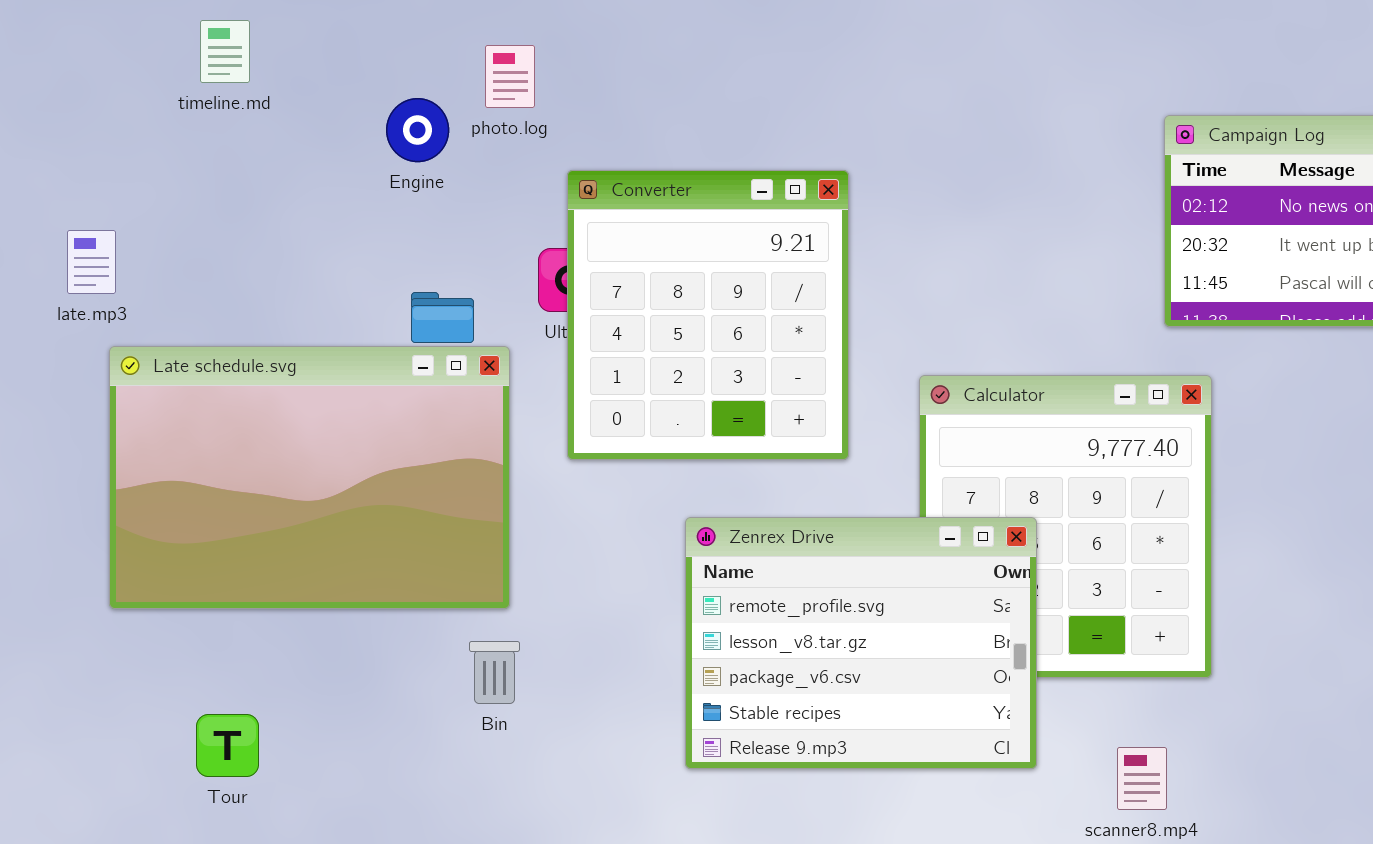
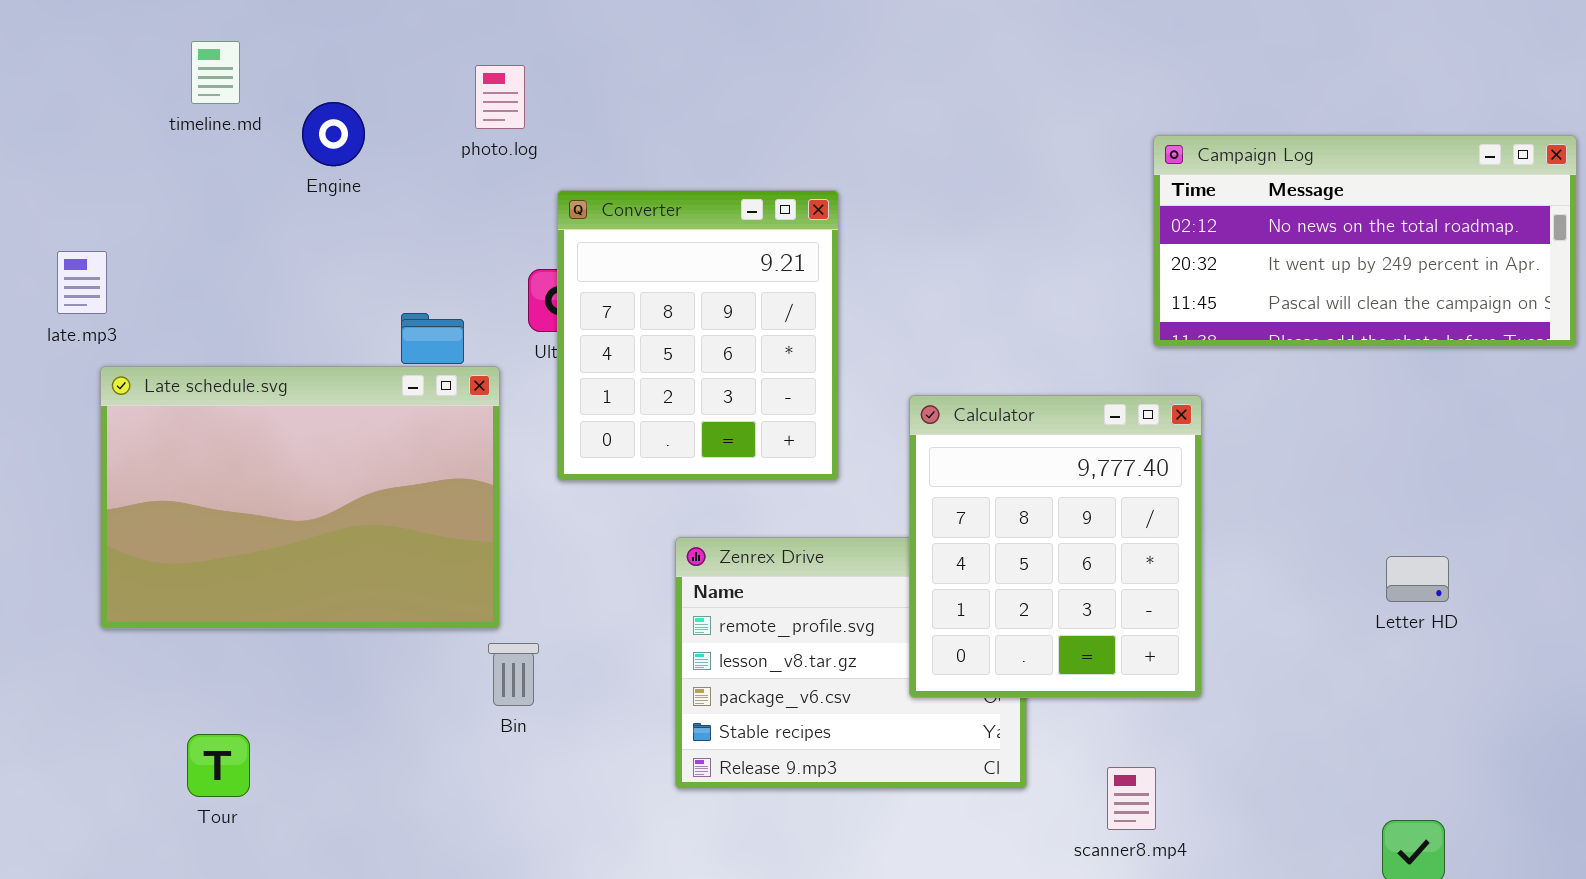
Engine: [386,98,449,162] -> [302,102,365,166], moved
Calculator: [919,375,1212,678] -> [909,395,1202,698], raised
Bin: [469,641,520,704] -> [488,643,539,706], moved

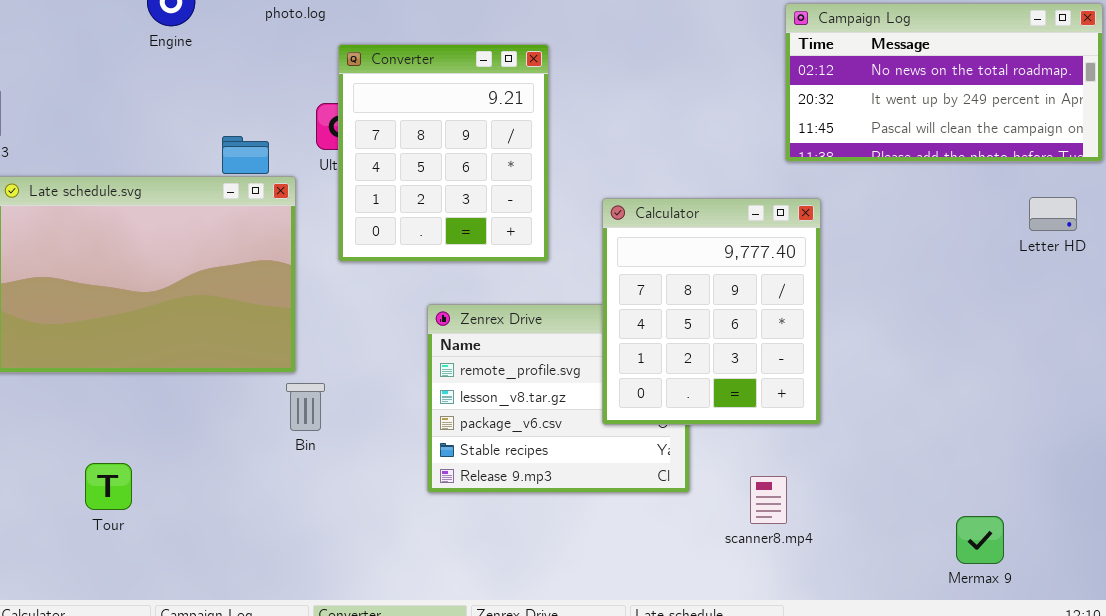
Letter HD: [1386,556,1449,602] -> [1029,197,1077,231], moved
Tour: [187,734,250,797] -> [85,463,132,510], moved

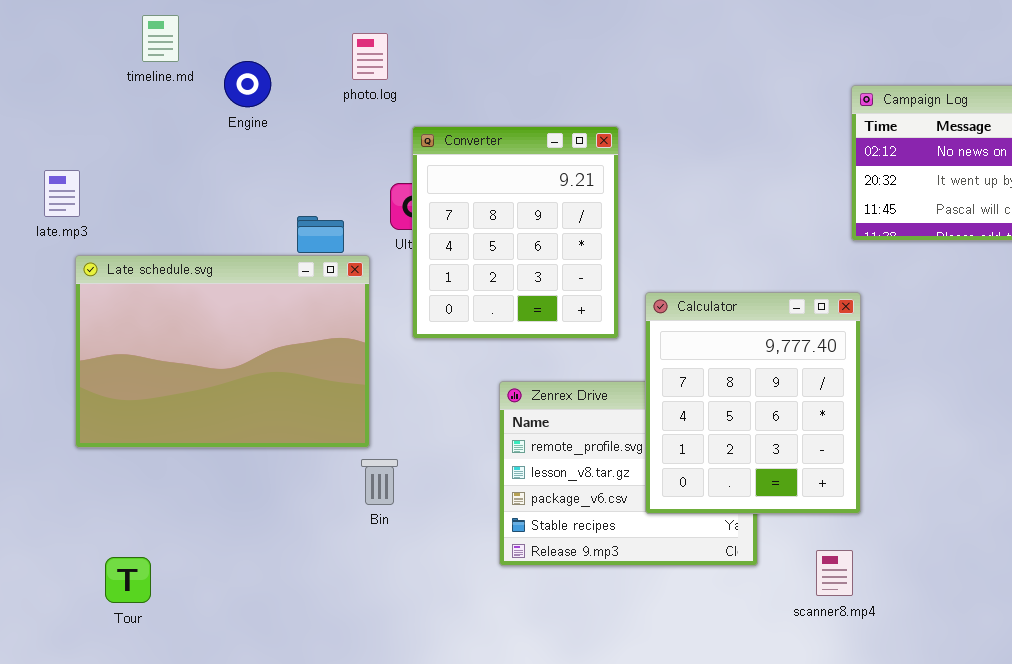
Calculator: [602,198,821,425] -> [645,292,861,514], moved
Tour: [85,463,132,510] -> [105,557,151,603], moved

